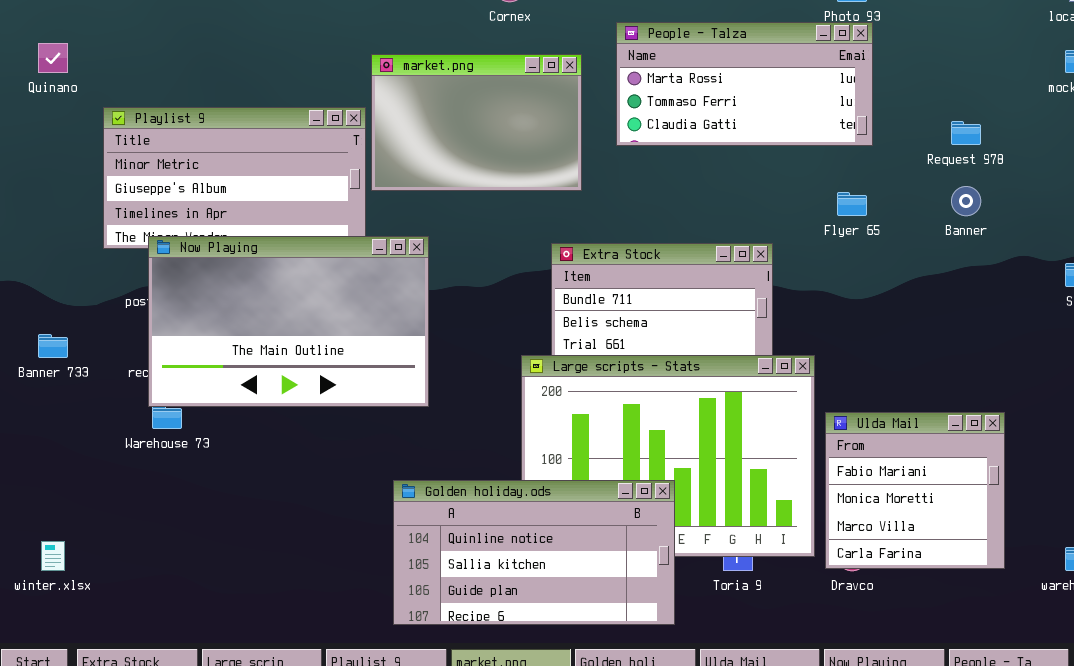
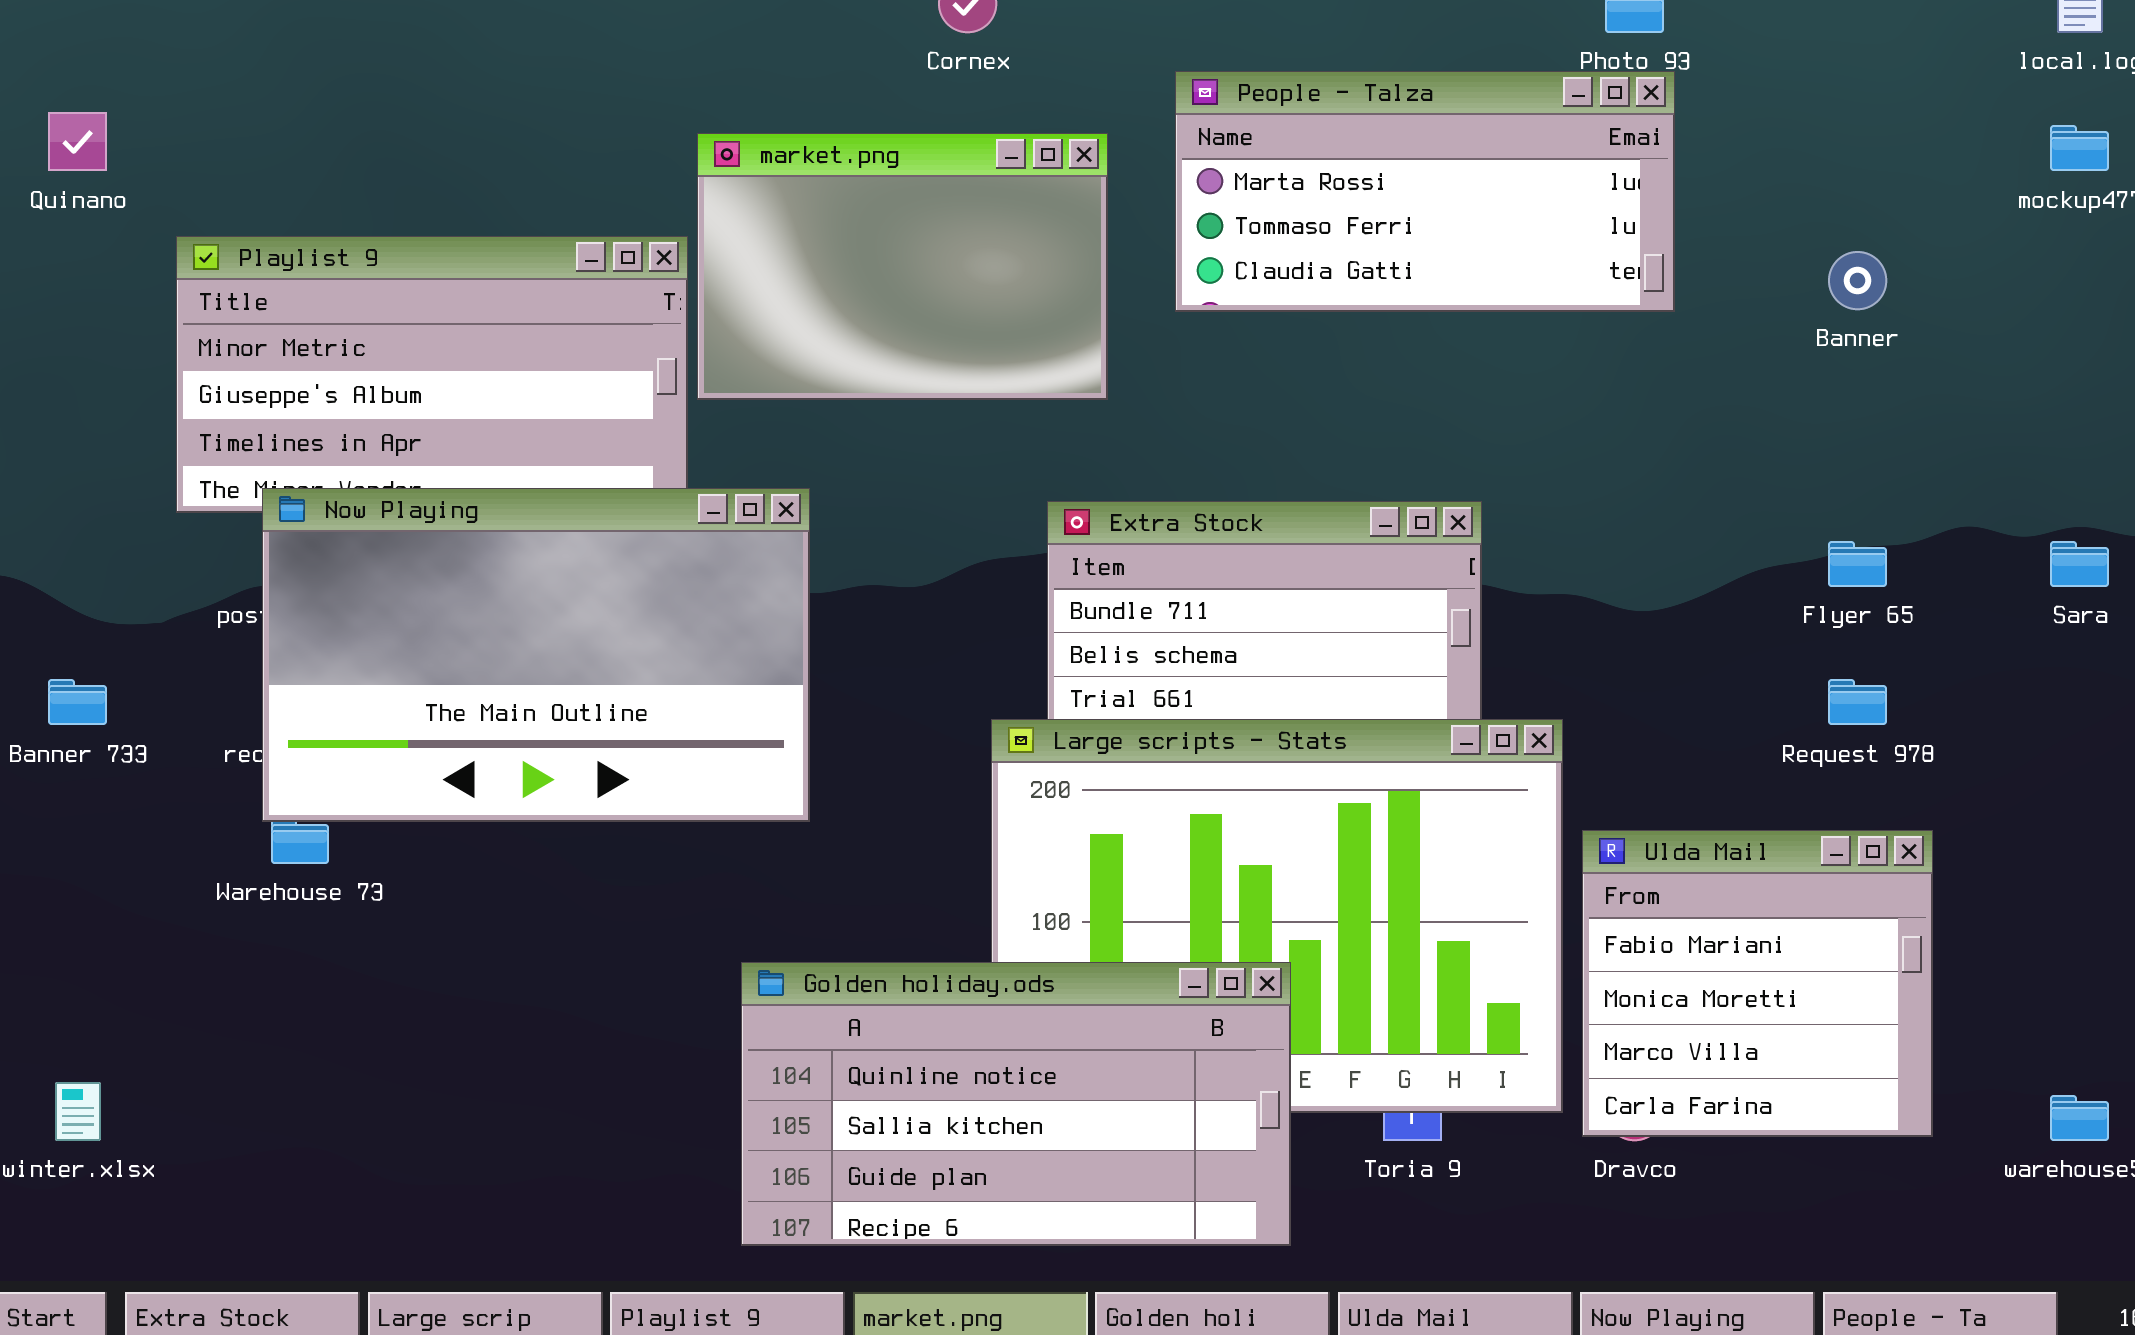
Request 978: [951,121,981,145] -> [1828,679,1887,725], moved
Banner: [951,186,981,216] -> [1828,251,1887,310], moved
Flyer 65: [837,192,867,216] -> [1828,541,1887,587], moved

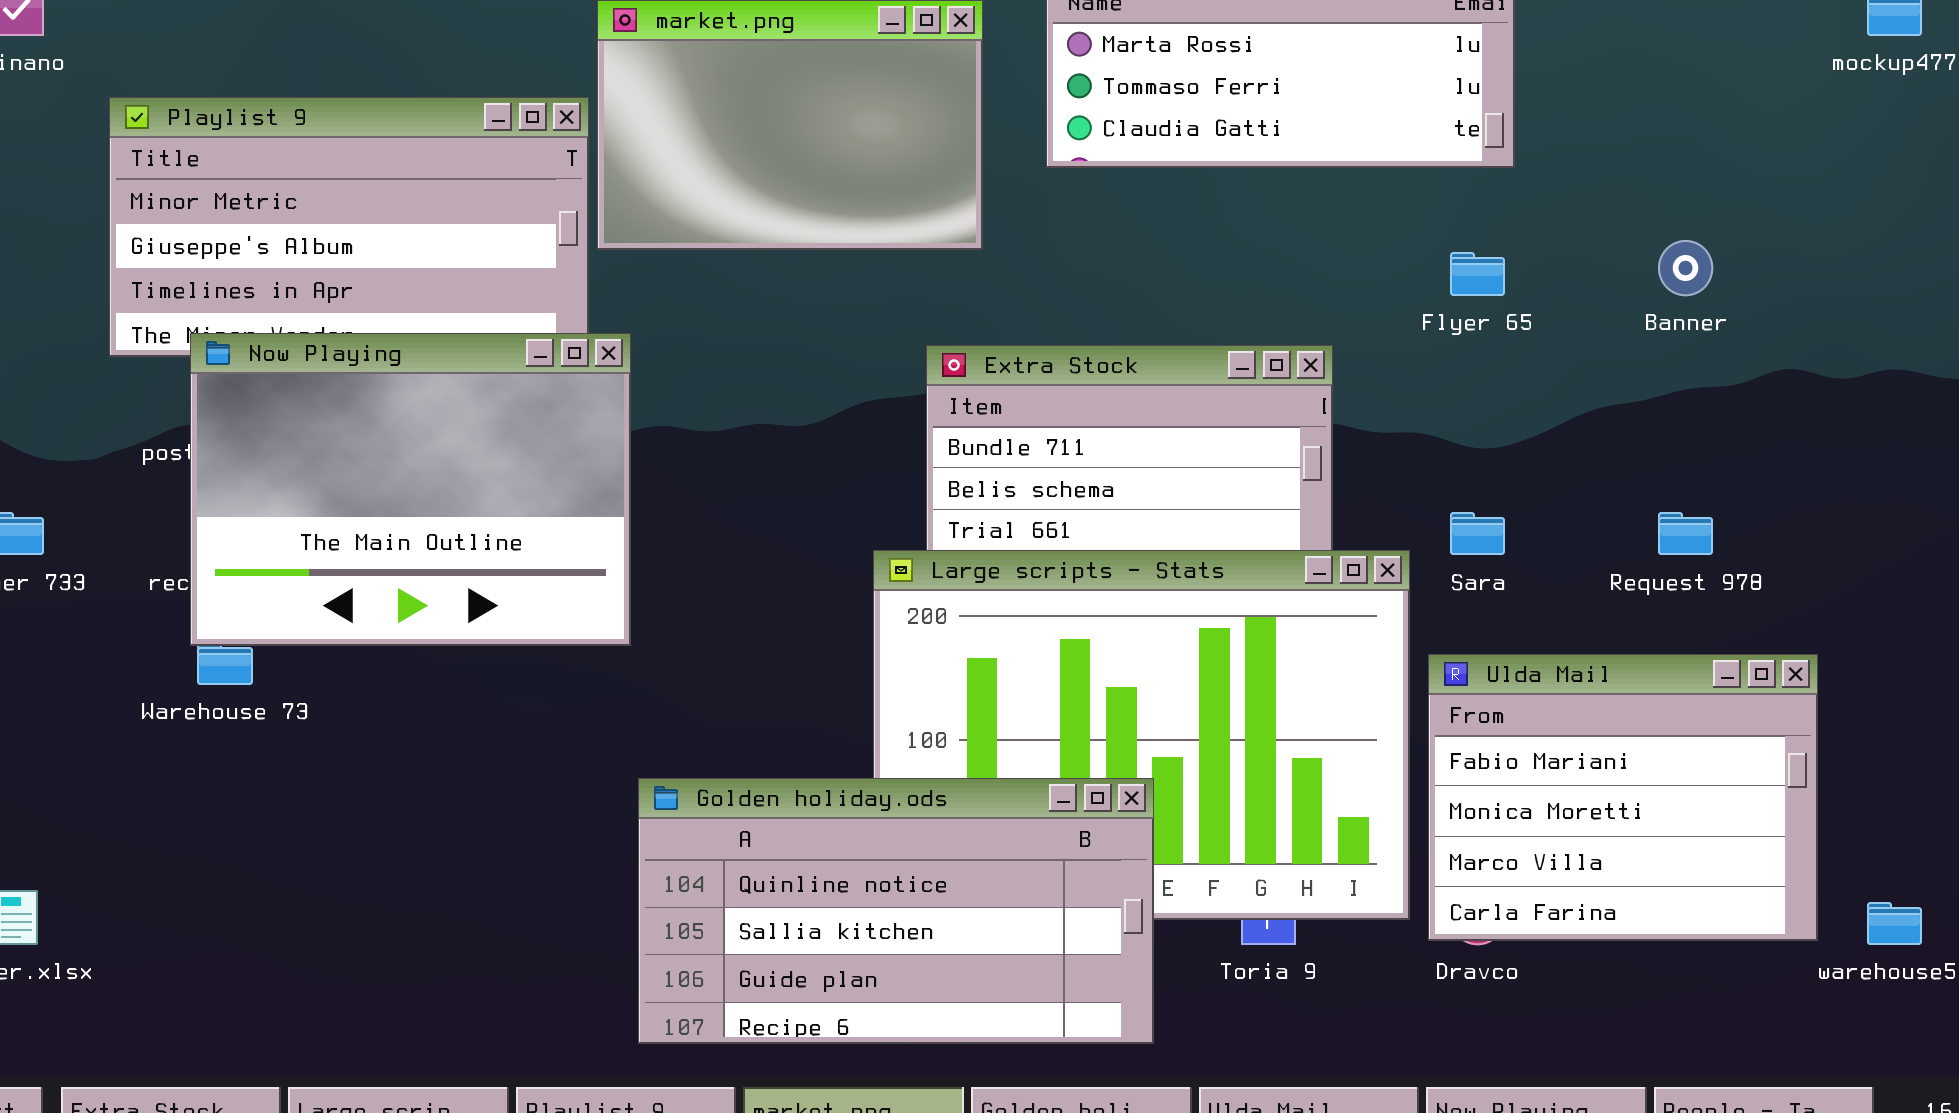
Banner: [1828,251,1887,310] -> [1658,240,1713,296], moved
Now Playing: [262,488,810,822] -> [190,333,631,646], resized
Flyer 65: [1828,541,1887,587] -> [1450,252,1505,296], moved
Sara: [2050,541,2109,587] -> [1450,512,1505,555], moved
Ulda Mail: [1582,830,1933,1137] -> [1428,654,1818,941], resized

